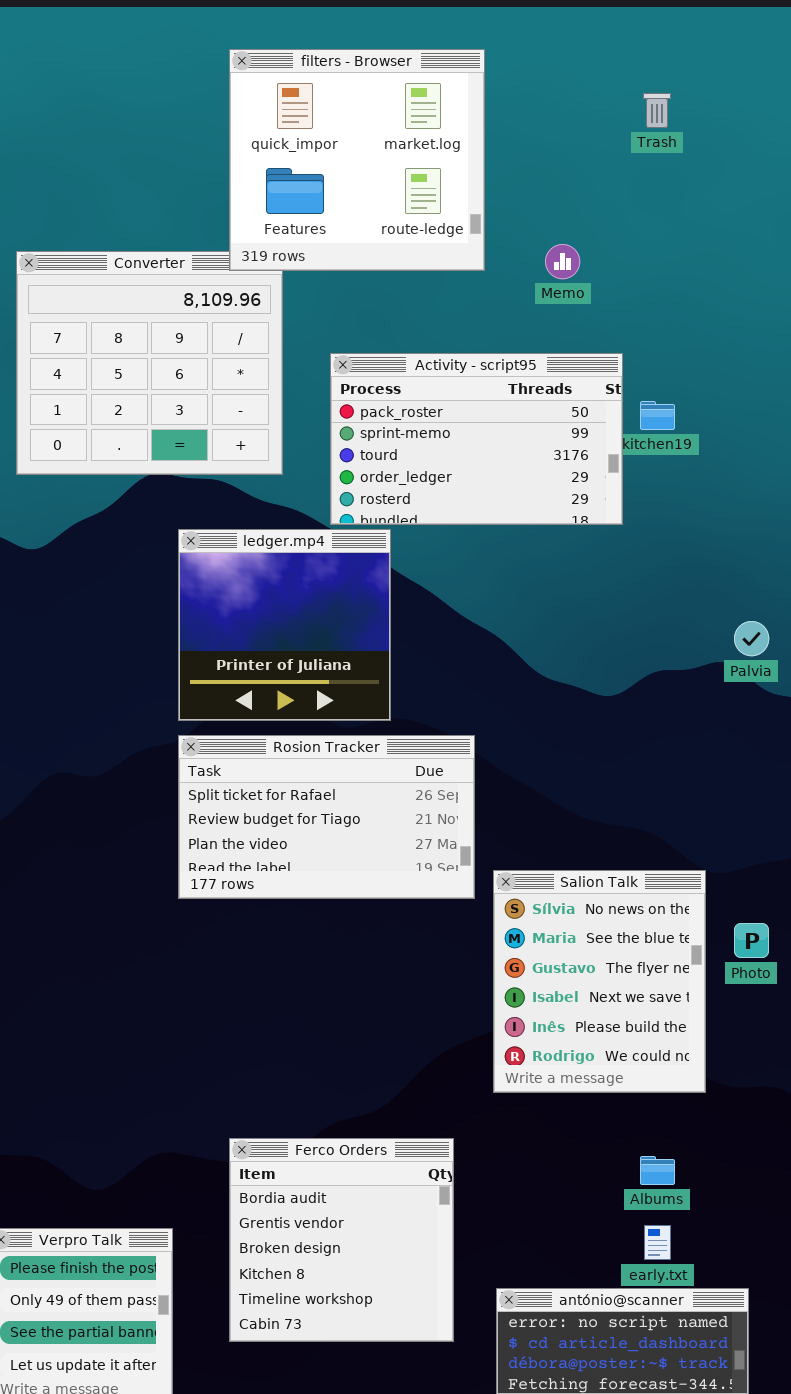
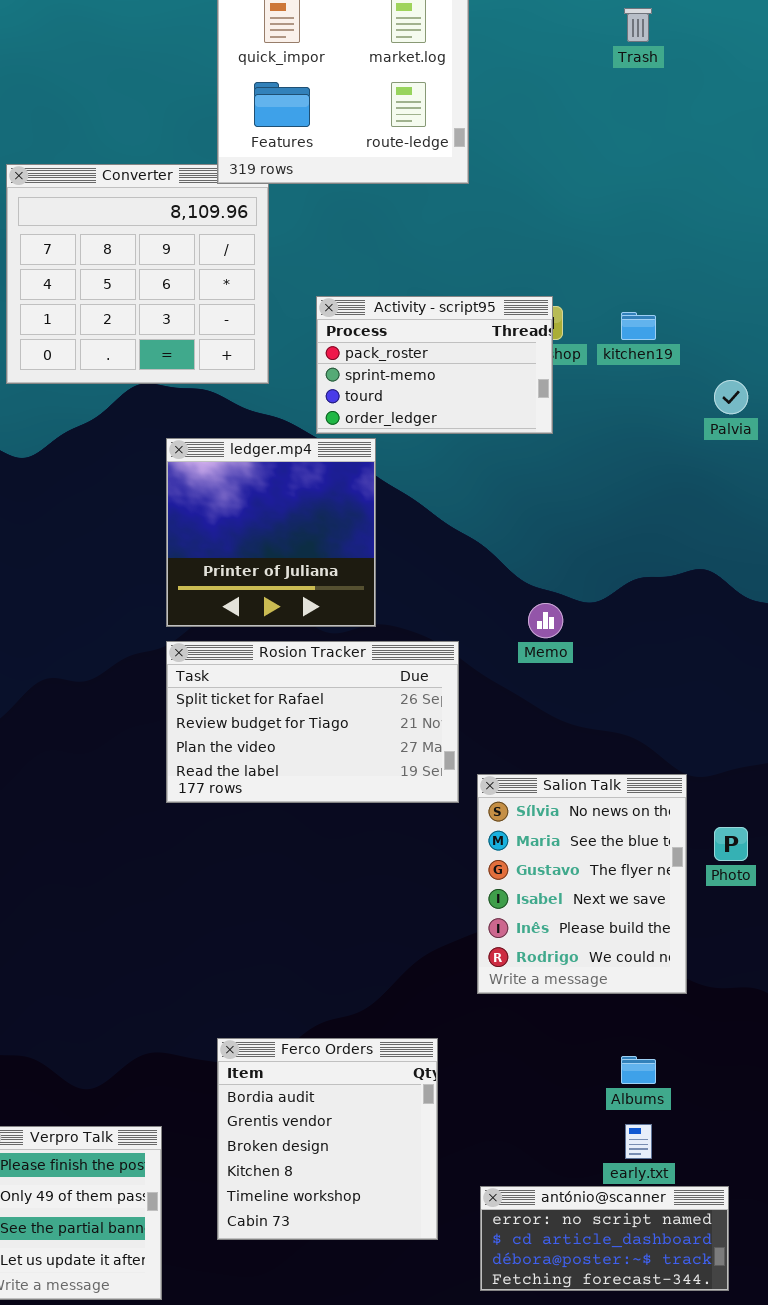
Memo: [545,244,580,279] -> [528,603,563,638], moved
Activity - script95: [330,353,623,525] -> [316,296,553,434], resized
Palvia: [734,621,769,656] -> [714,380,748,414], moved

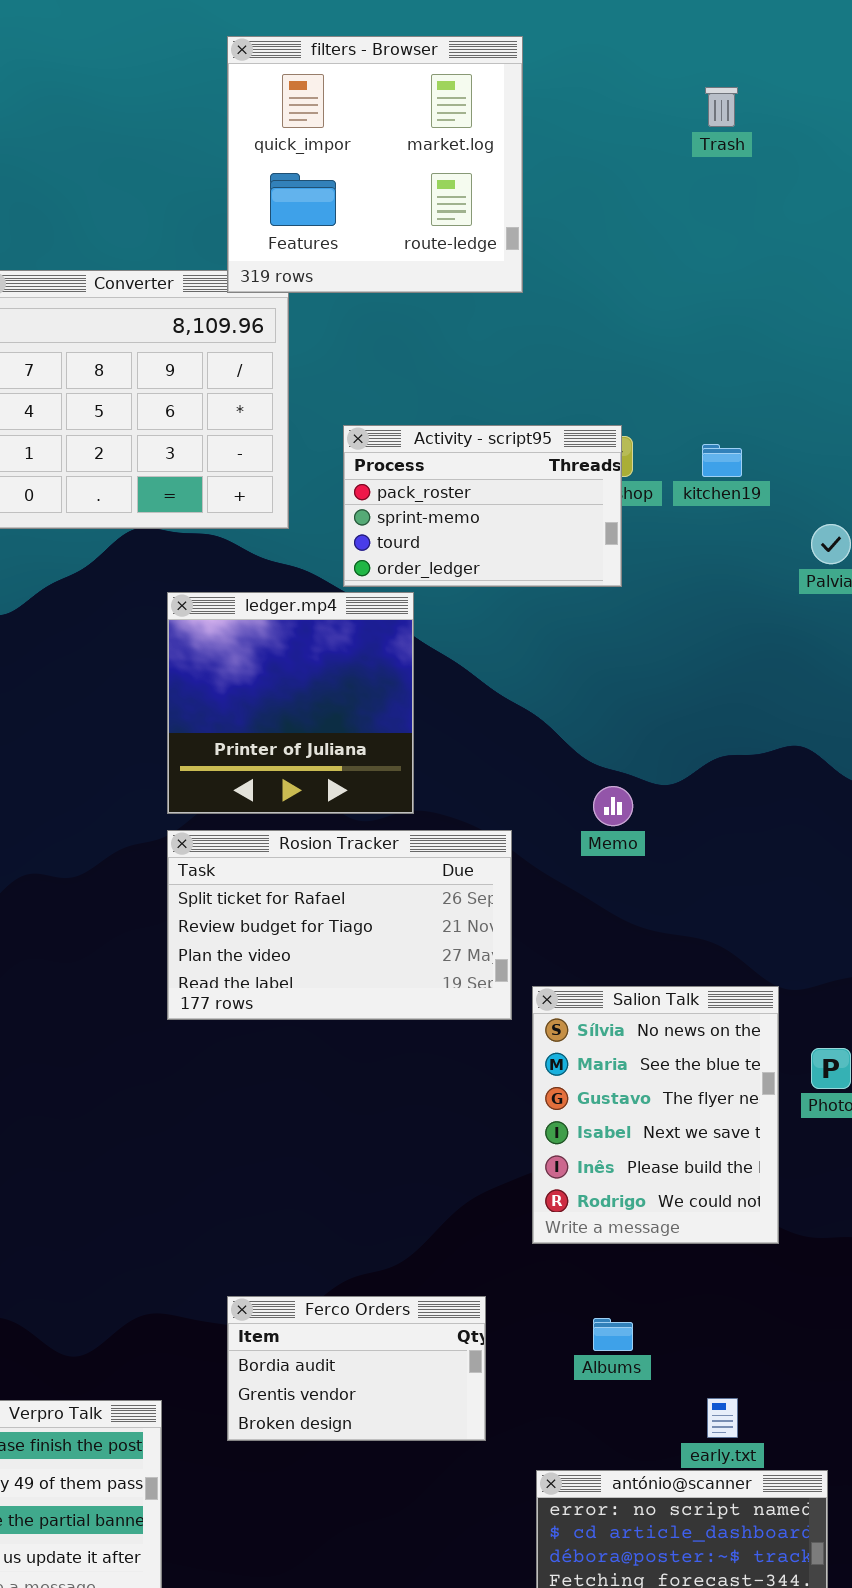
Ferco Orders: [217,1038,438,1240] -> [227,1296,486,1441], resized
Albums: [621,1056,656,1084] -> [593,1318,633,1351], moved

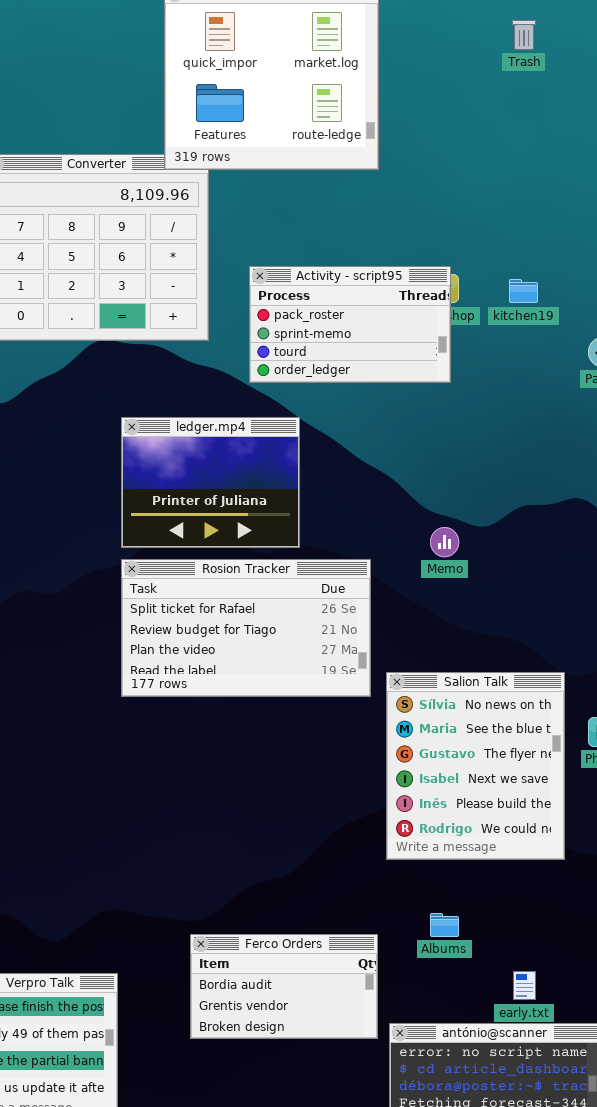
ledger.mp4: [167,592,414,814] -> [121,417,300,548], resized
Ferco Orders: [227,1296,486,1441] -> [190,934,378,1039], moved

